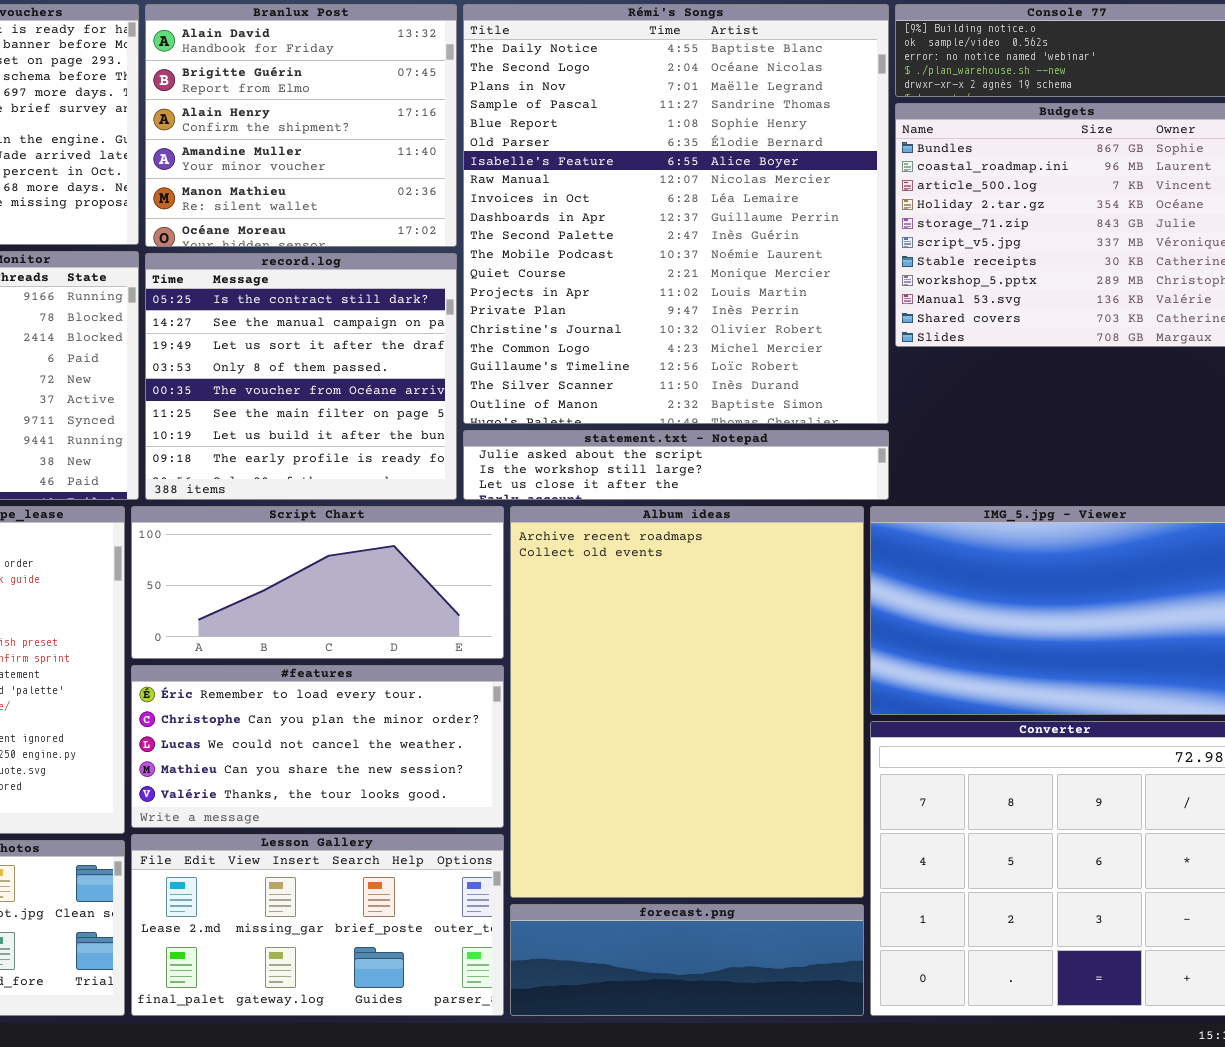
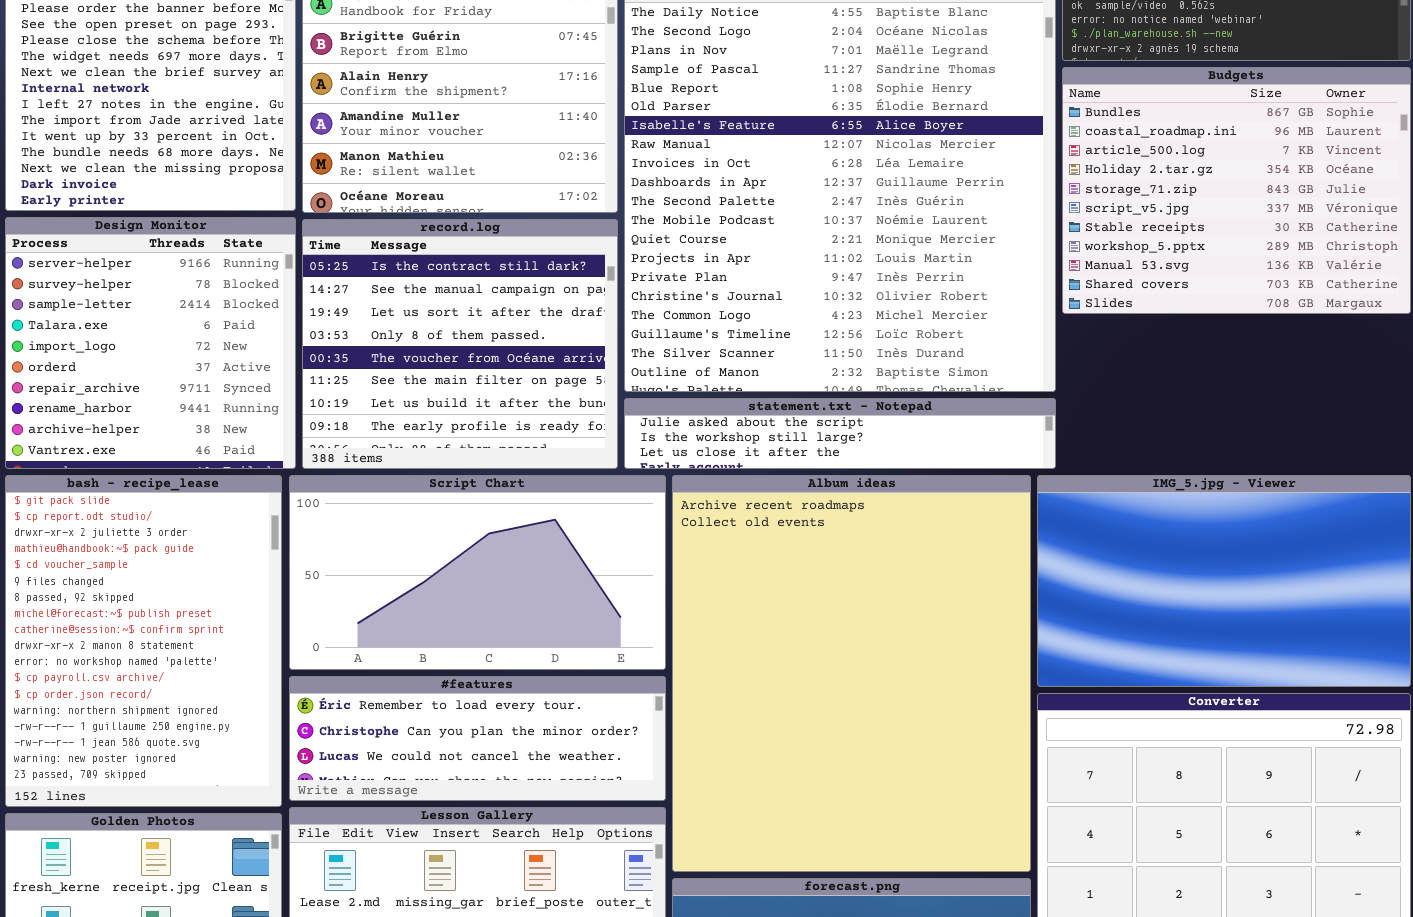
Script Chart: [131,506,504,659] -> [289,475,666,670], resized
#features: [131,665,504,828] -> [289,676,666,801], resized

